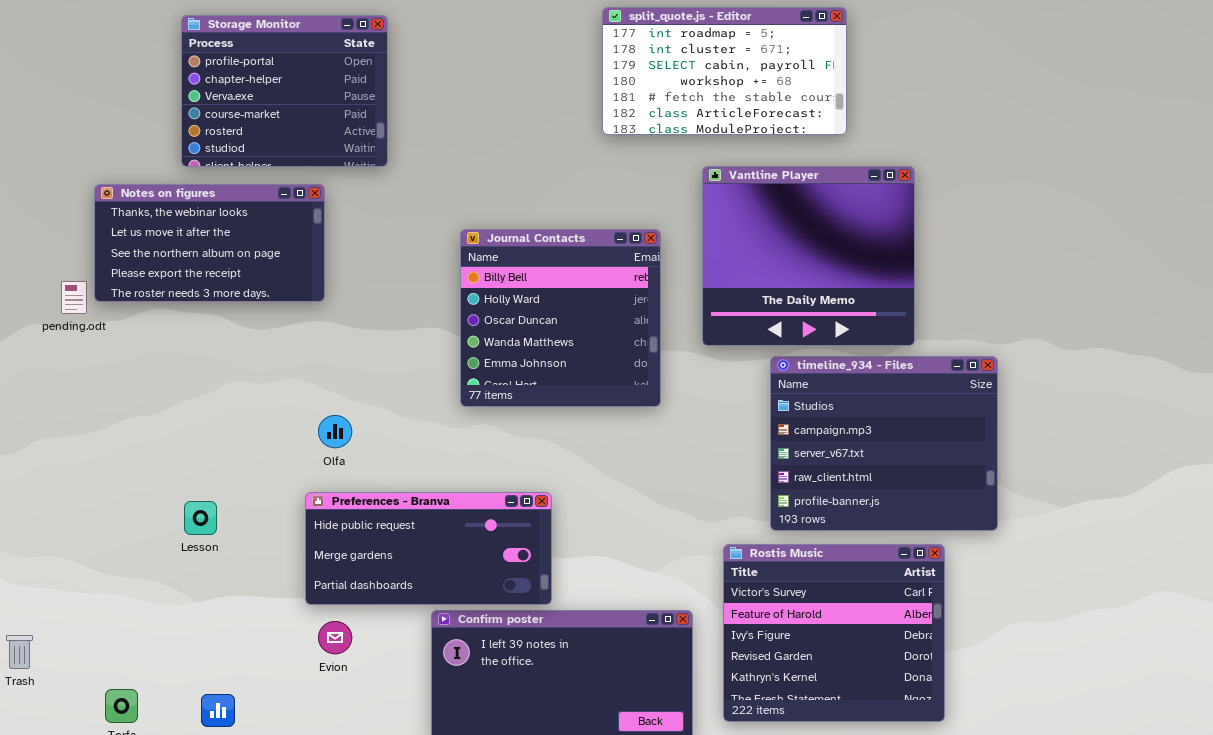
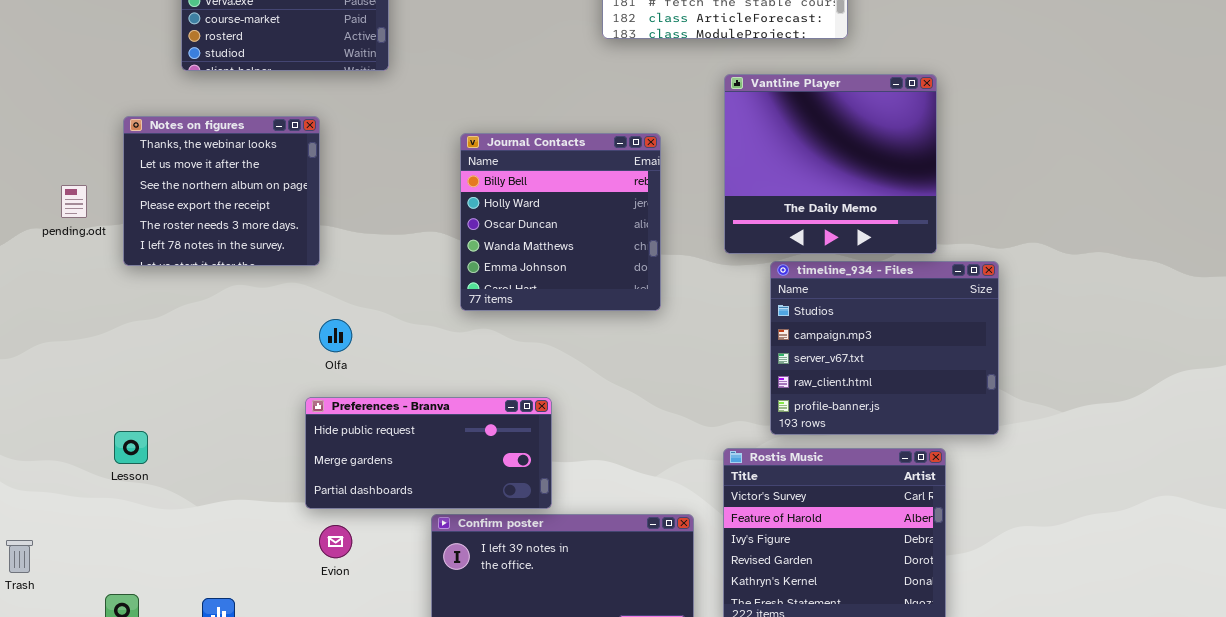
Vantline Player: [702,166,915,346] -> [724,74,937,254], moved
Notes on figures: [94,184,325,302] -> [123,116,320,266], moved, resized
Lesson: [184,501,217,535] -> [114,431,148,464], moved

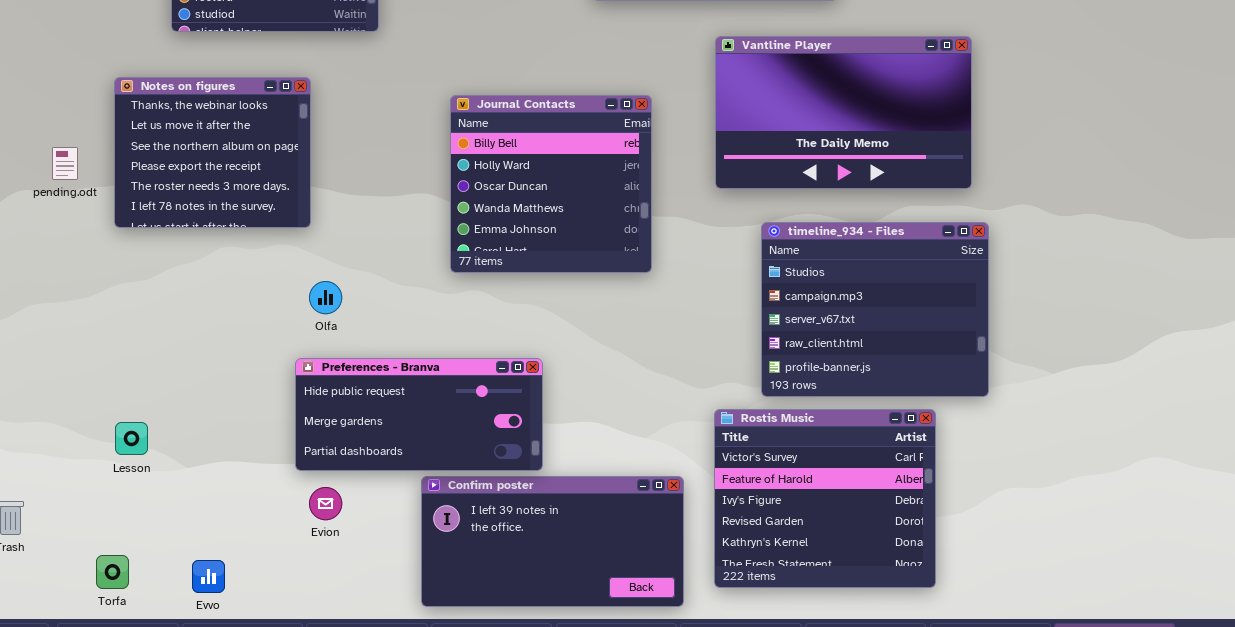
Vantline Player: [724,74,937,254] -> [715,36,972,189], resized
Lesson: [114,431,148,464] -> [115,422,148,455], moved

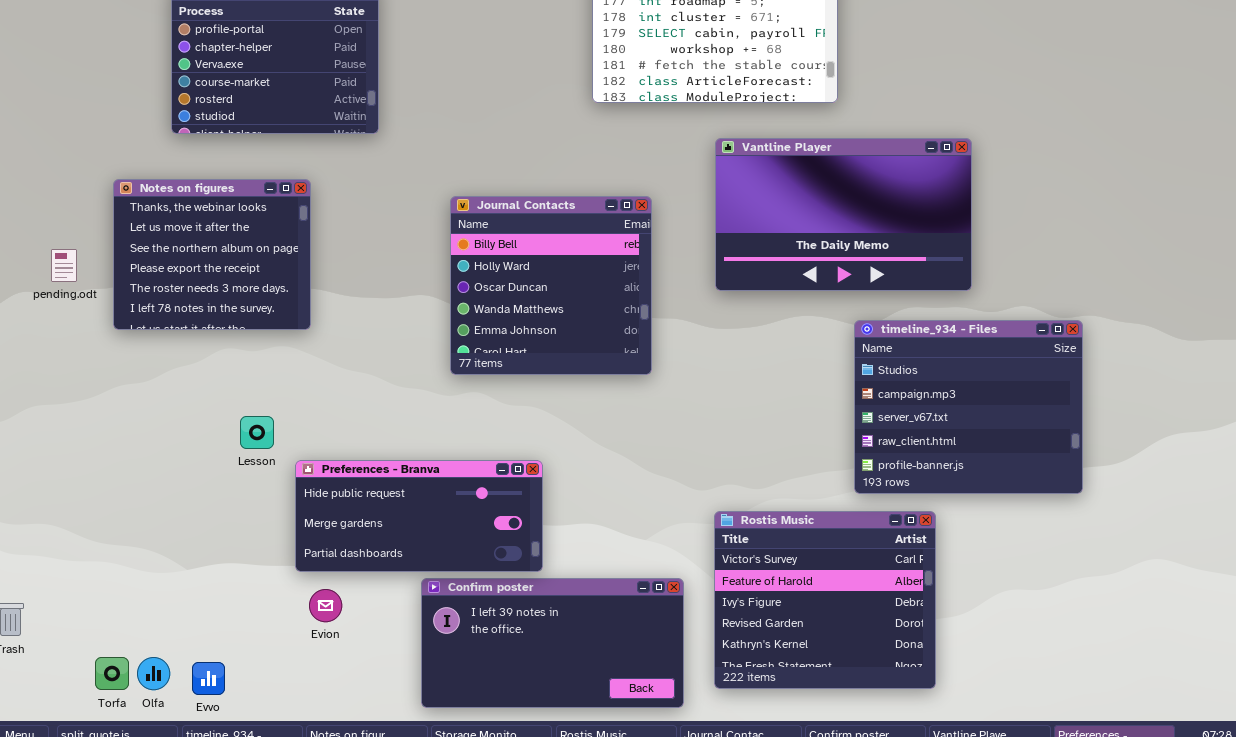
timeline_934 - Files: [761,222,989,397] -> [854,320,1083,494], moved
Olfa: [309,281,342,314] -> [137,657,170,690], moved
Lesson: [115,422,148,455] -> [240,416,274,449], moved

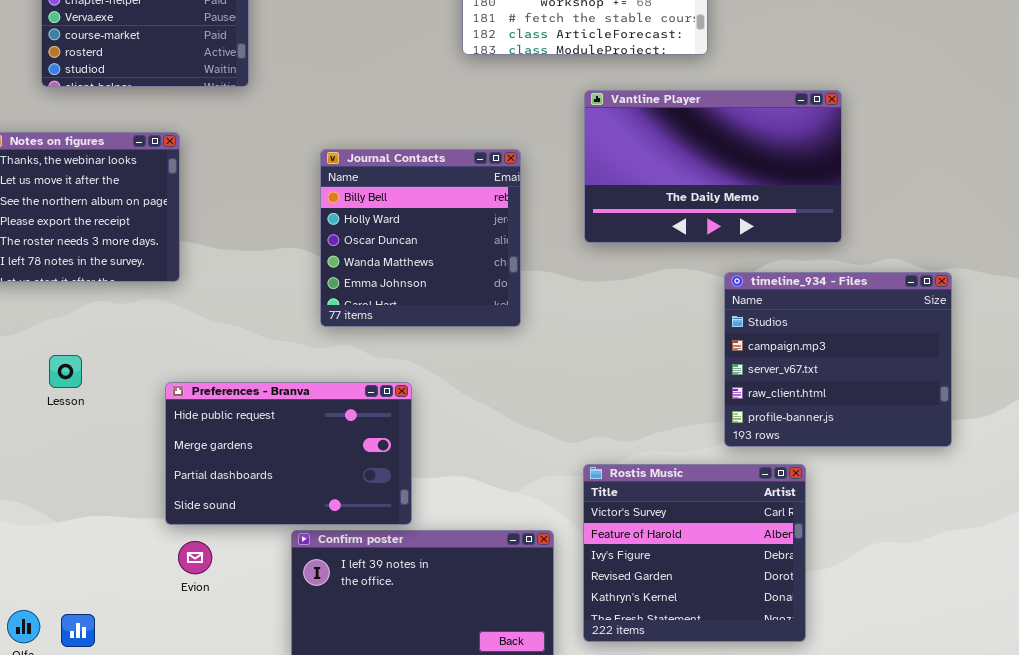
Lesson: [240,416,274,449] -> [49,355,82,388], moved
Preferences - Branva: [295,460,543,572] -> [165,382,412,525], resized

